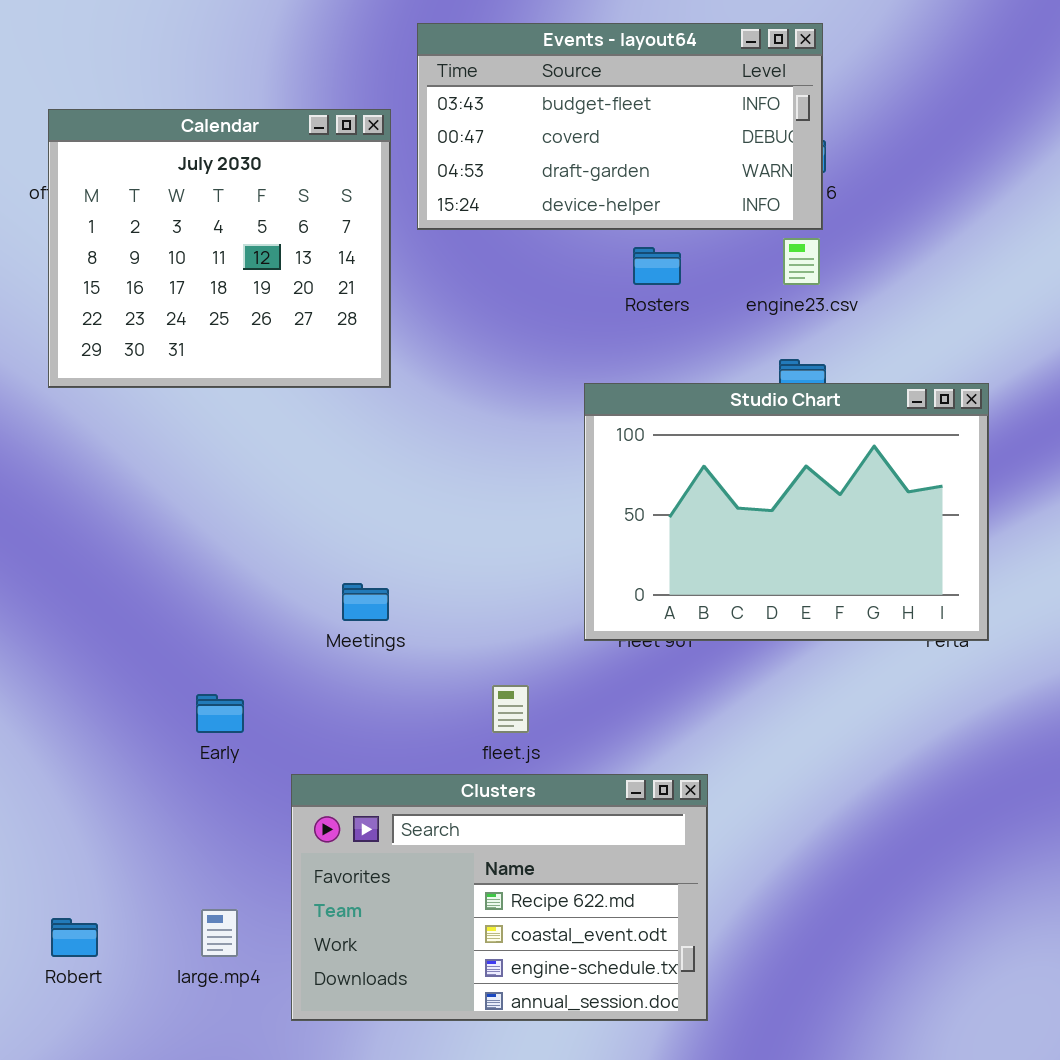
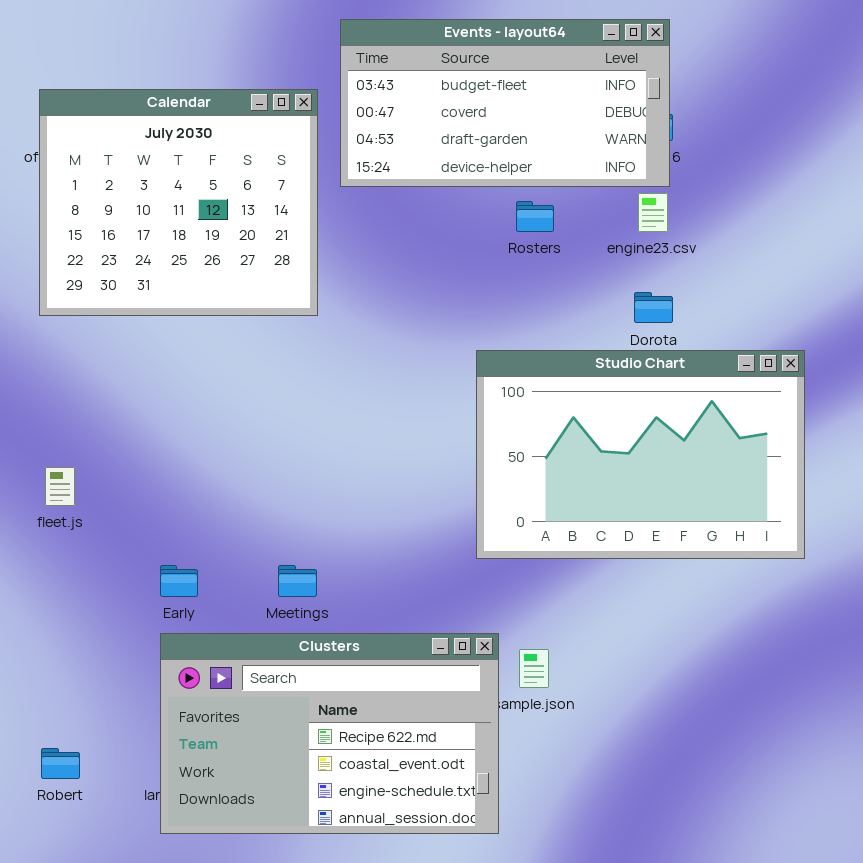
Studio Chart: [584,383,989,641] -> [476,350,805,559], moved
Meetings: [342,583,389,621] -> [278,565,317,597], moved
fleet.js: [492,685,529,733] -> [45,467,75,506], moved
Clusters: [291,774,708,1021] -> [160,633,499,834], moved

